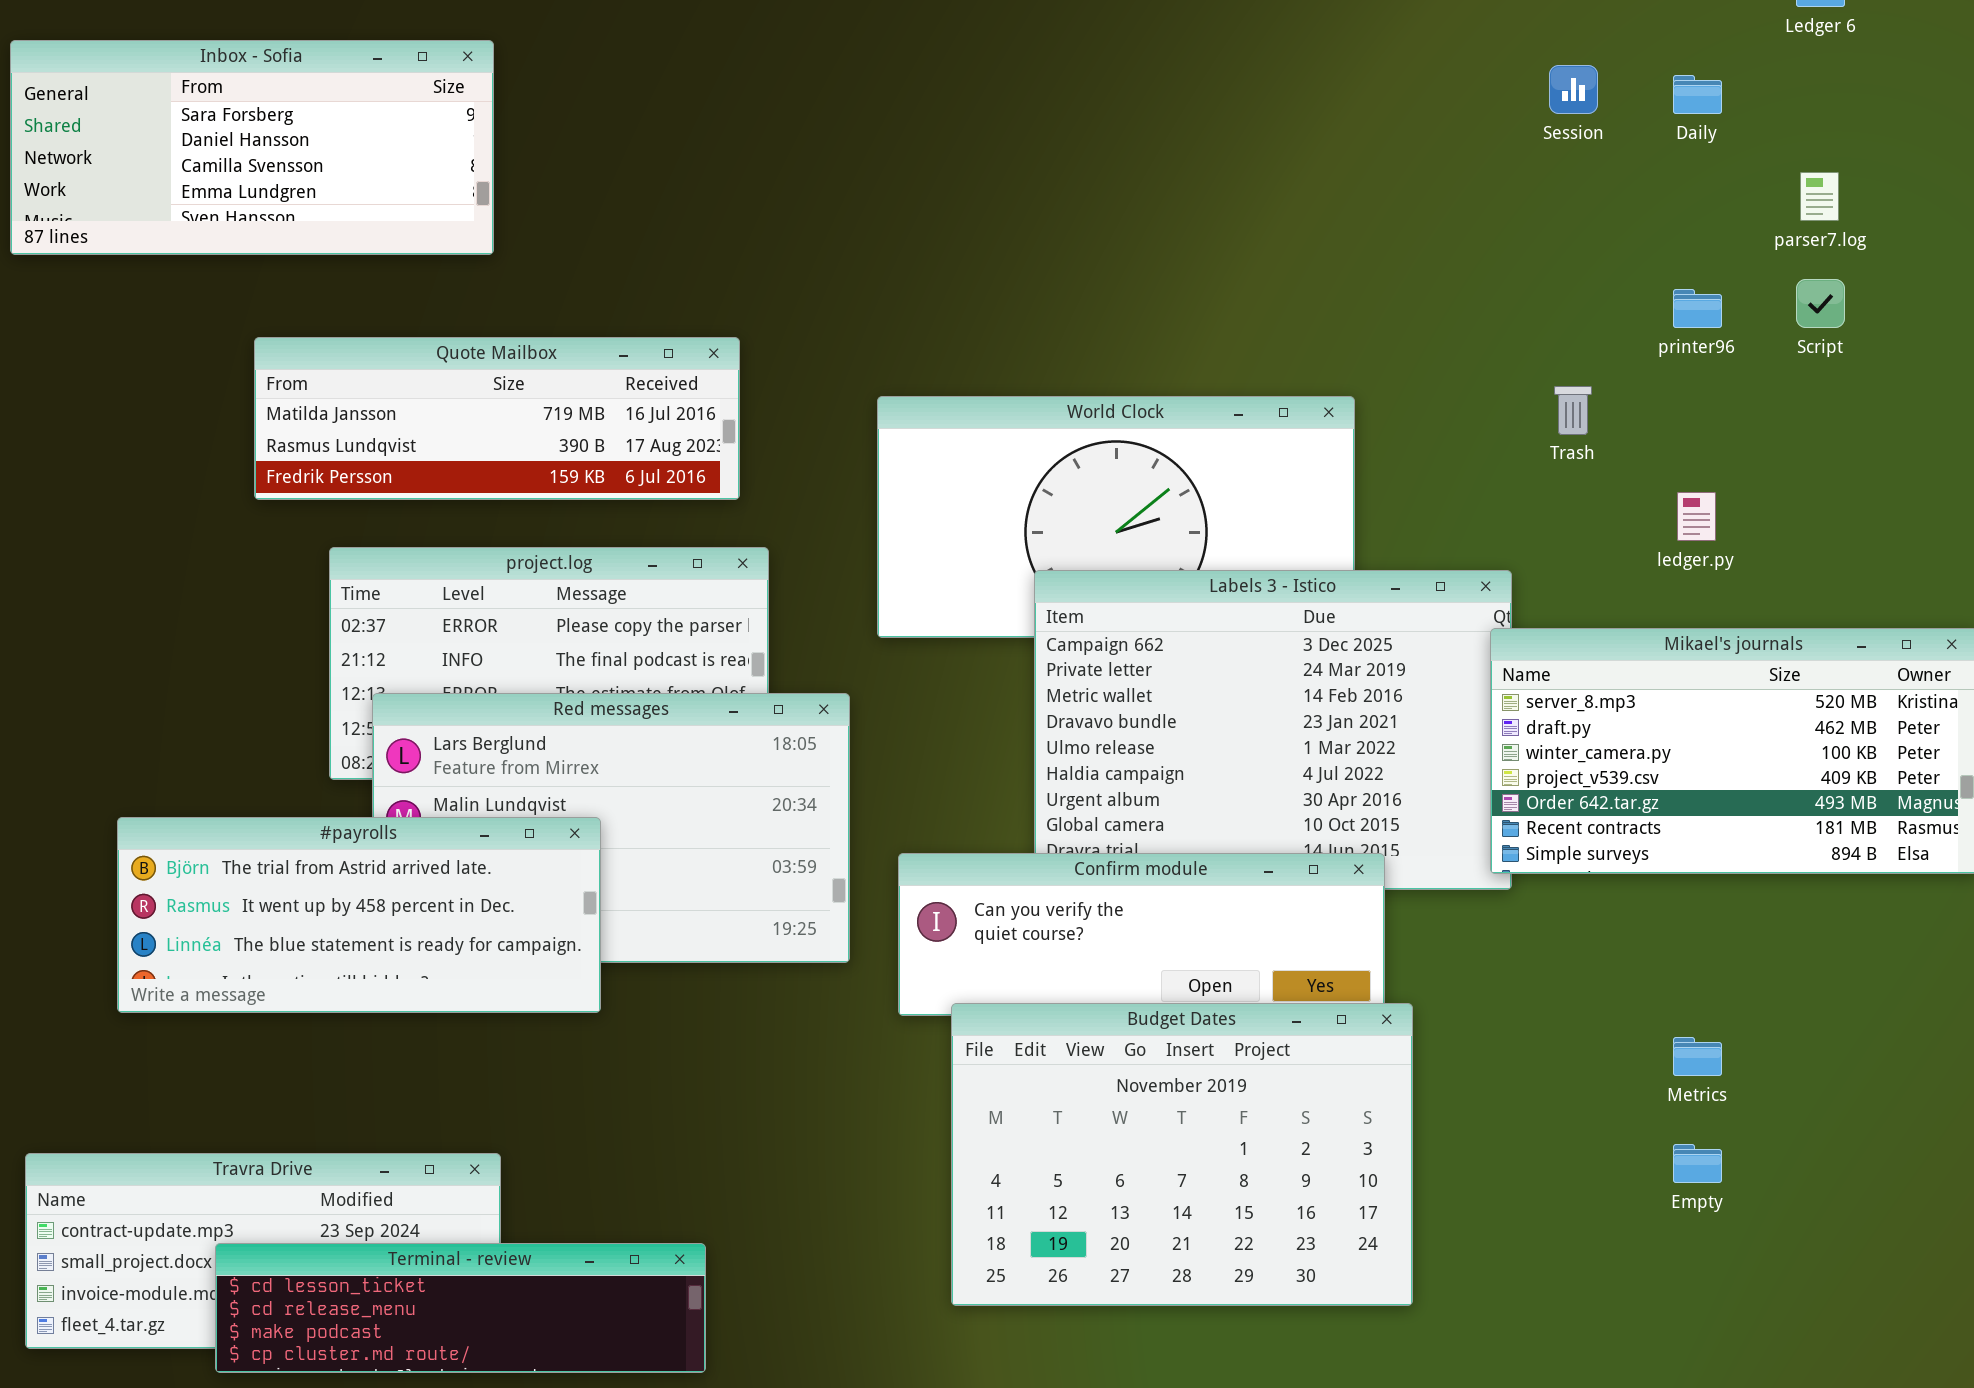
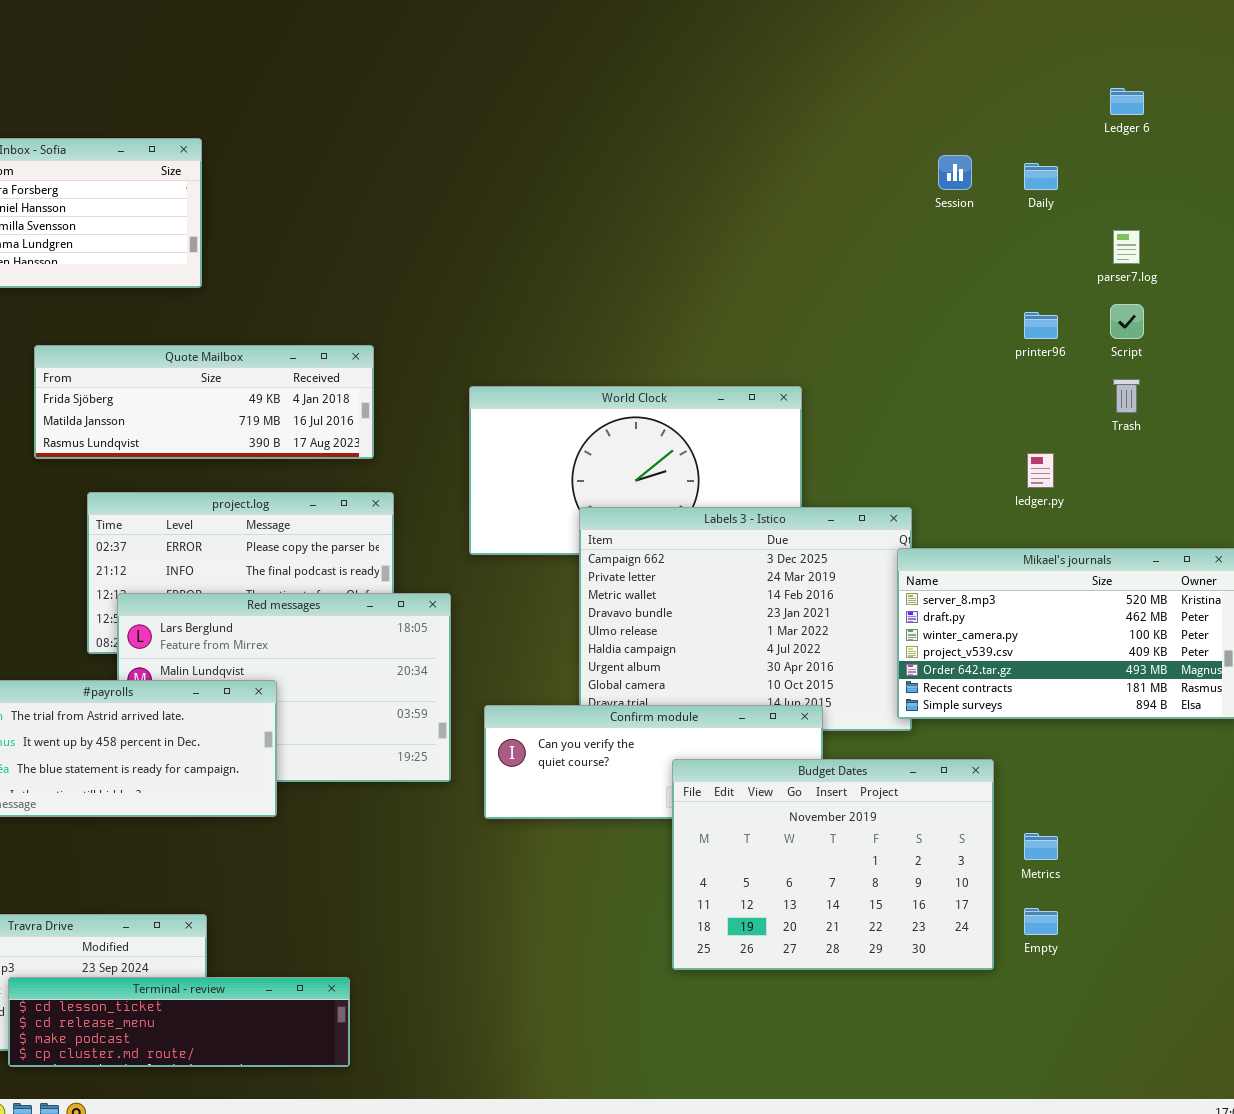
Quote Mailbox: [254,337,740,500] -> [34,345,374,459], scrolled up 1 row
Trash: [1554,386,1592,435] -> [1113,379,1140,413], moved
Budget Dates: [951,1003,1413,1306] -> [672,759,994,970], moved

